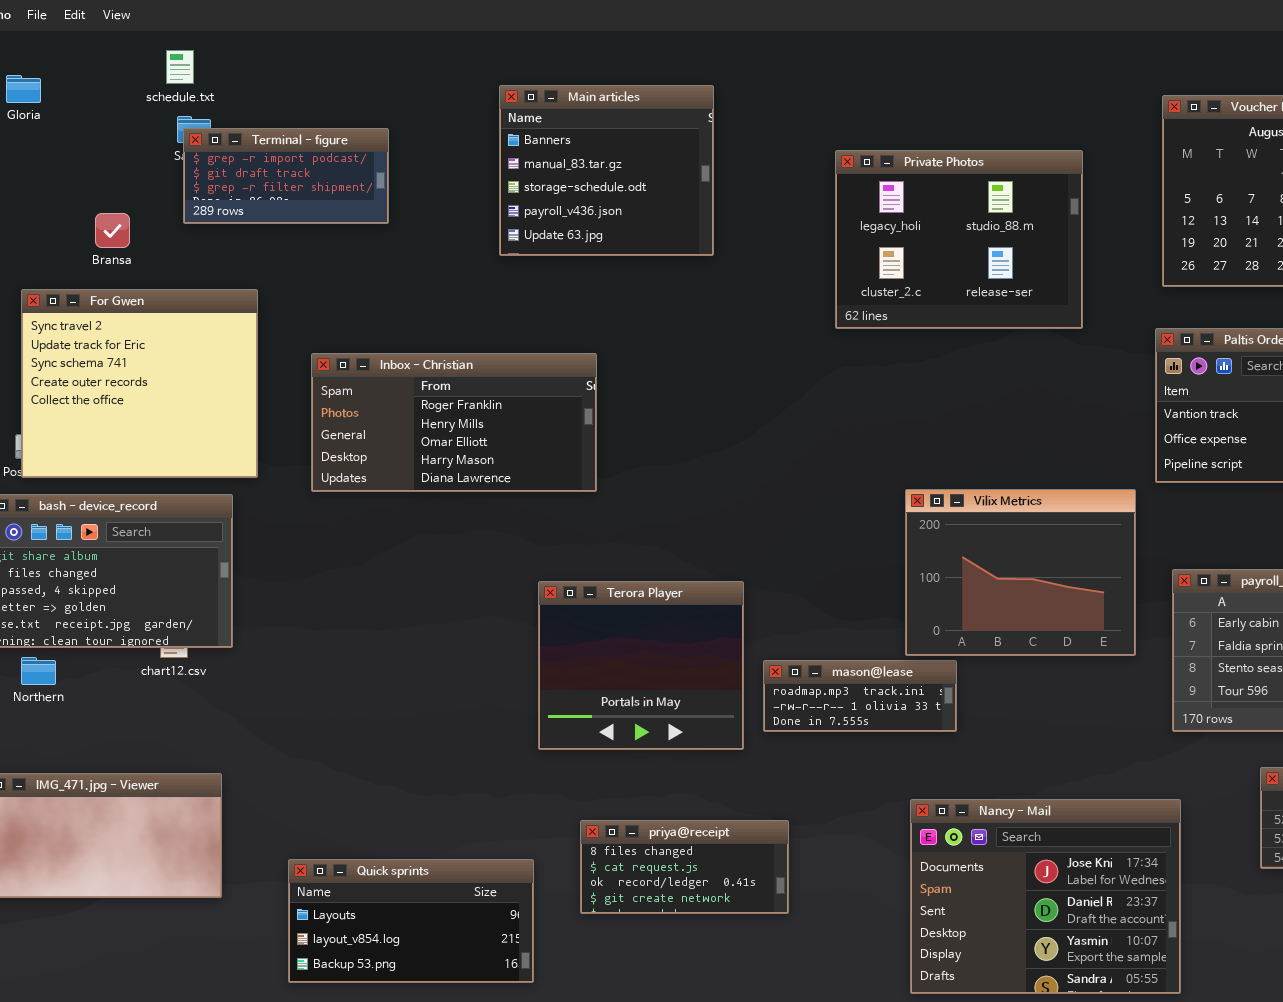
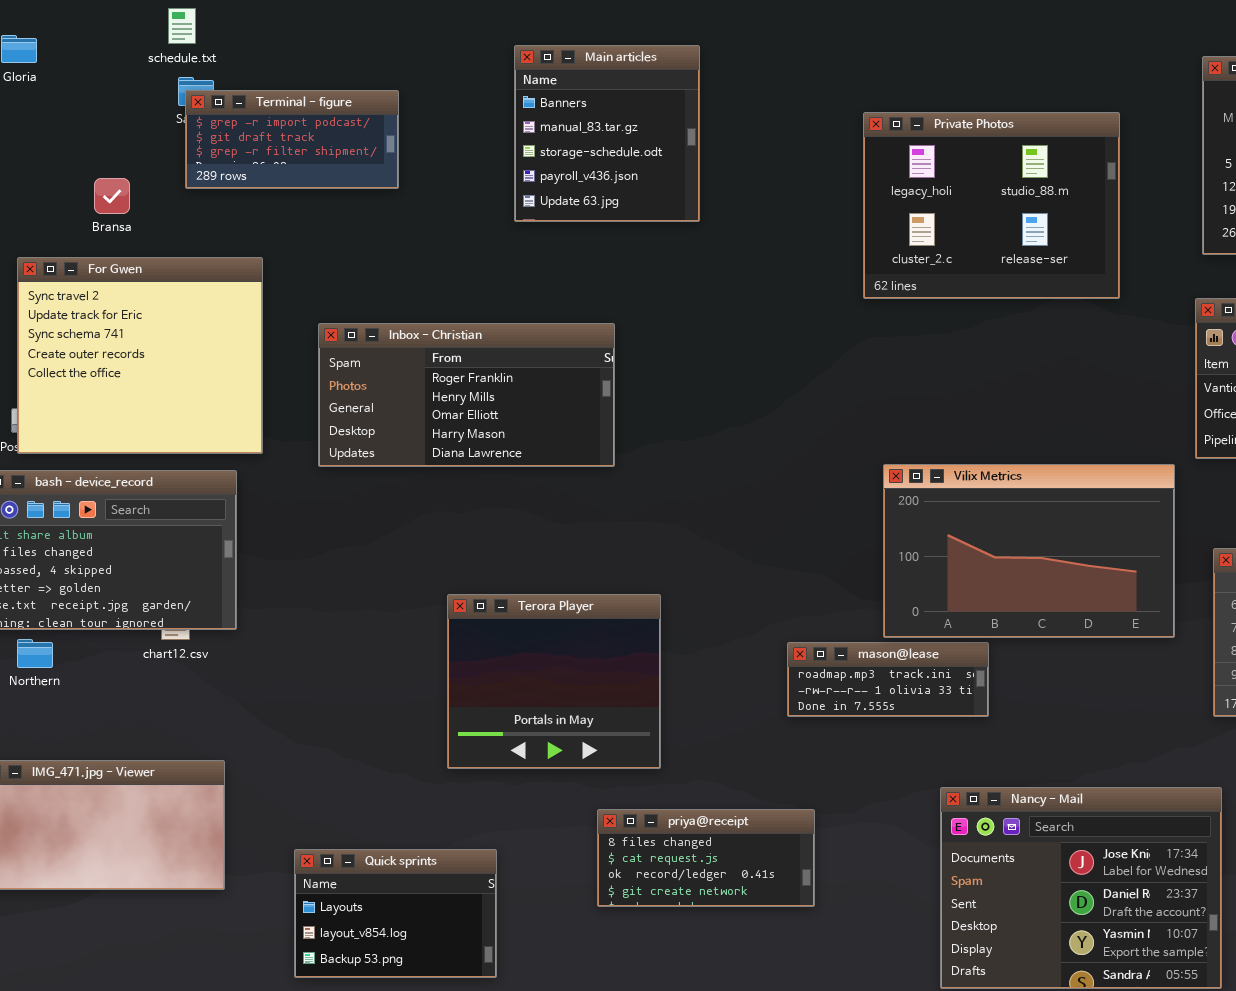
Main articles: [499,85,714,256] -> [514,45,700,222], resized
Vilix Metrics: [905,489,1136,656] -> [883,464,1175,638], resized
Terora Player: [538,581,744,750] -> [447,594,661,769], moved
Quick sprints: [288,859,534,983] -> [294,849,497,978], resized

